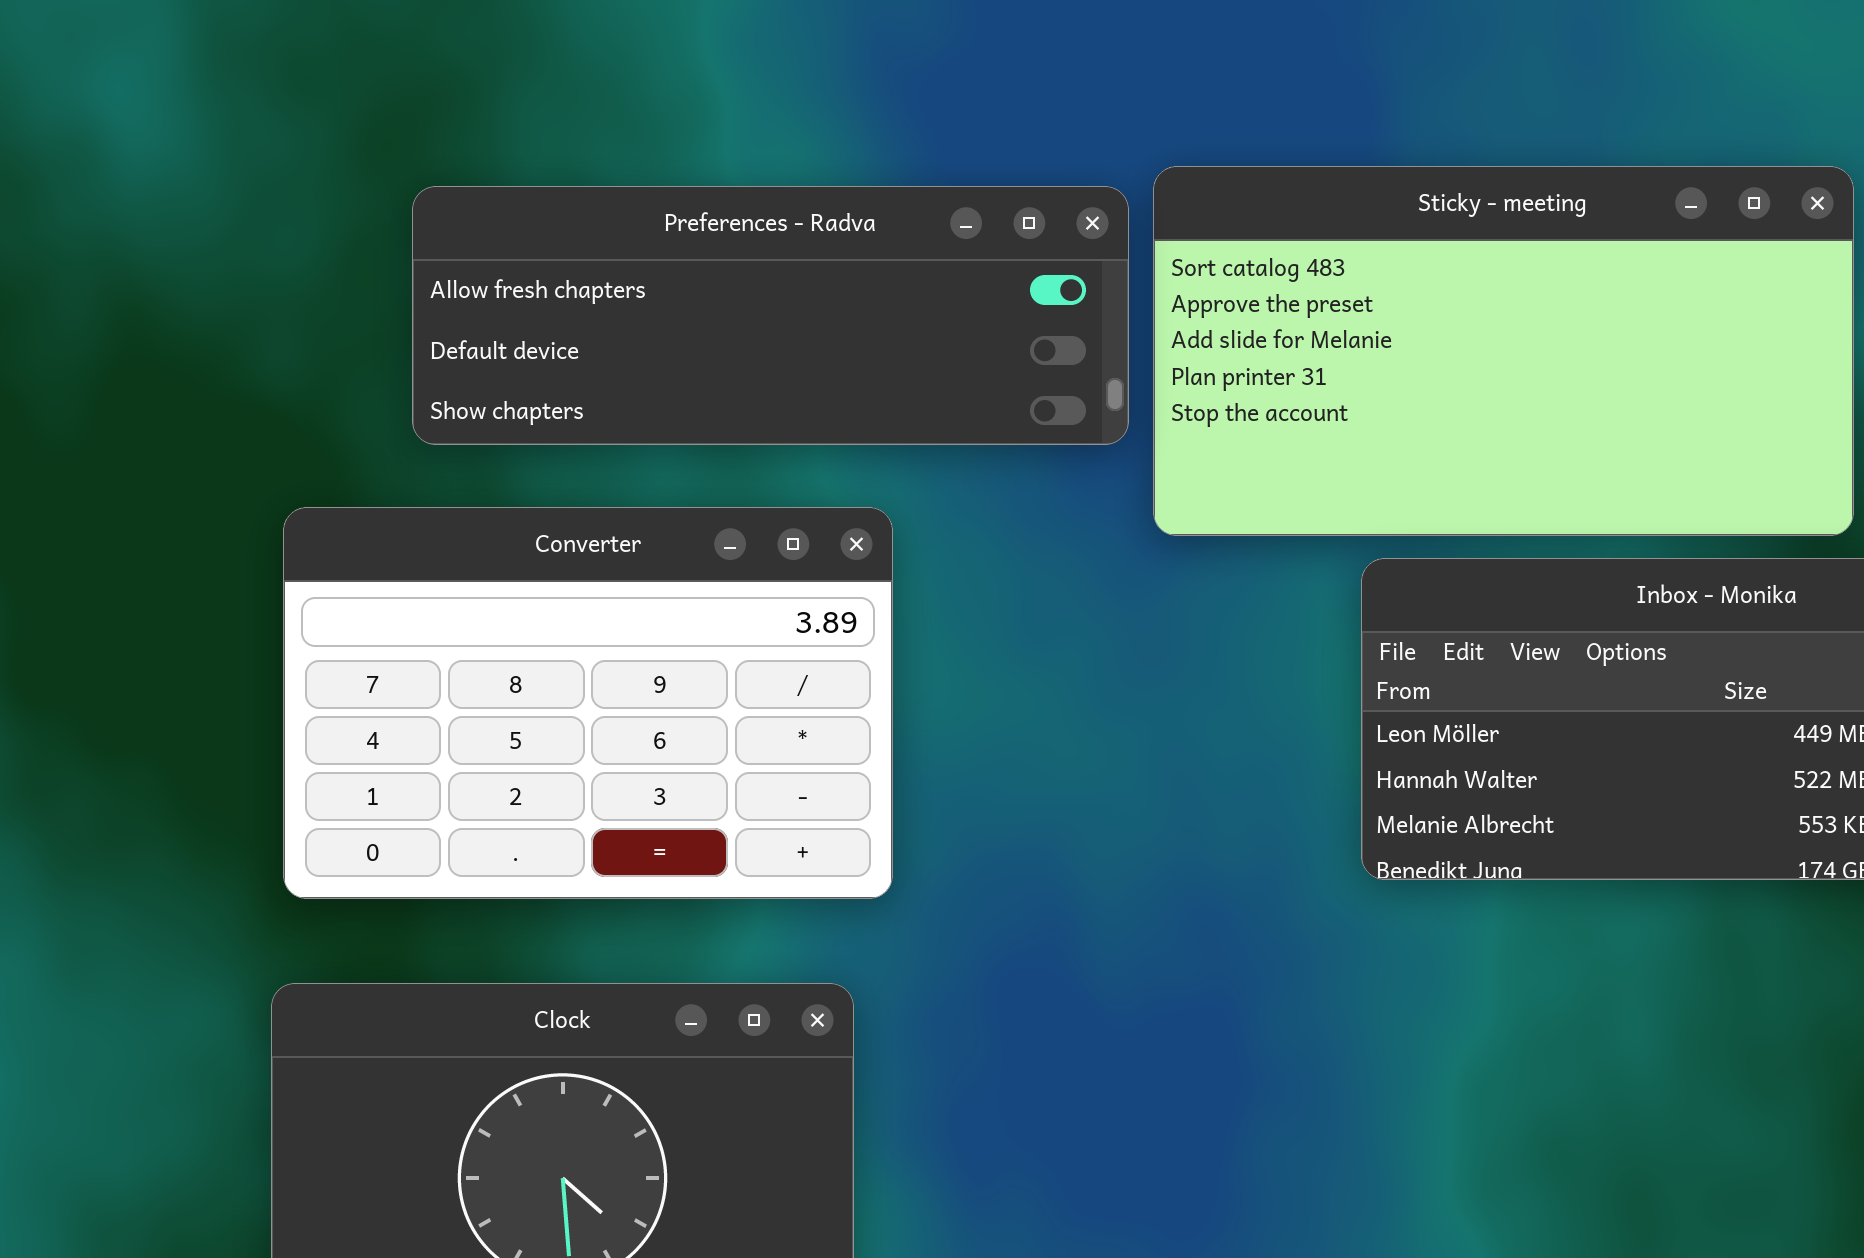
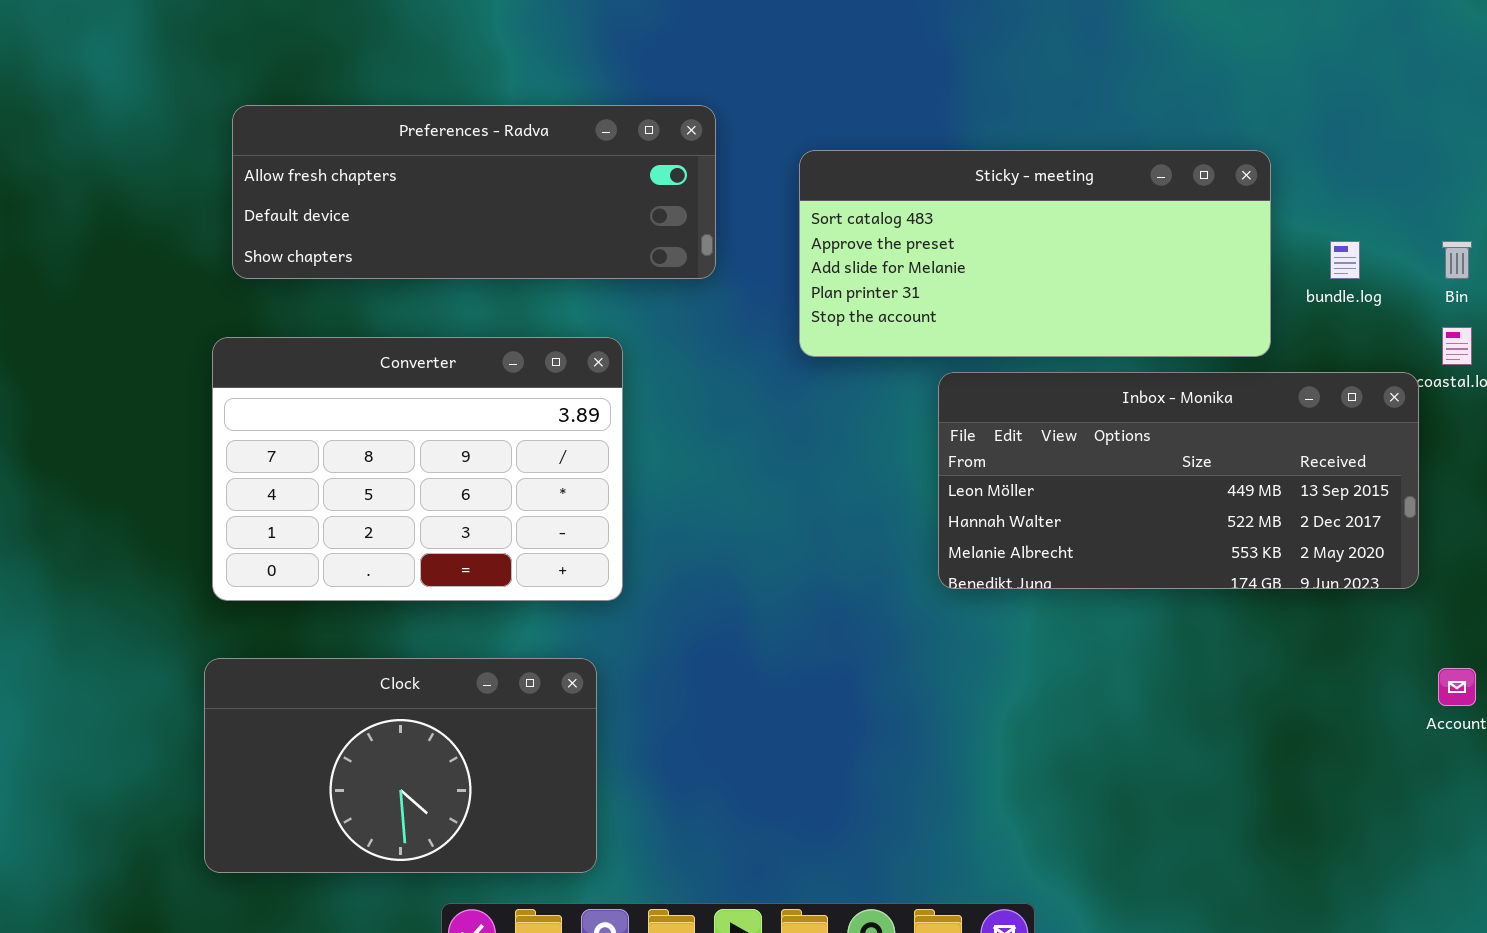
Sticky - meeting: [1153,166,1854,536] -> [799,150,1271,357], resized
Preferences - Radva: [412,186,1129,445] -> [232,105,716,279], moved

